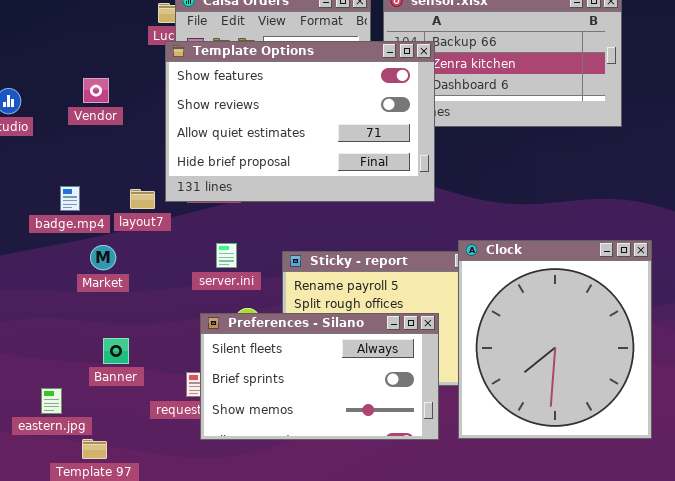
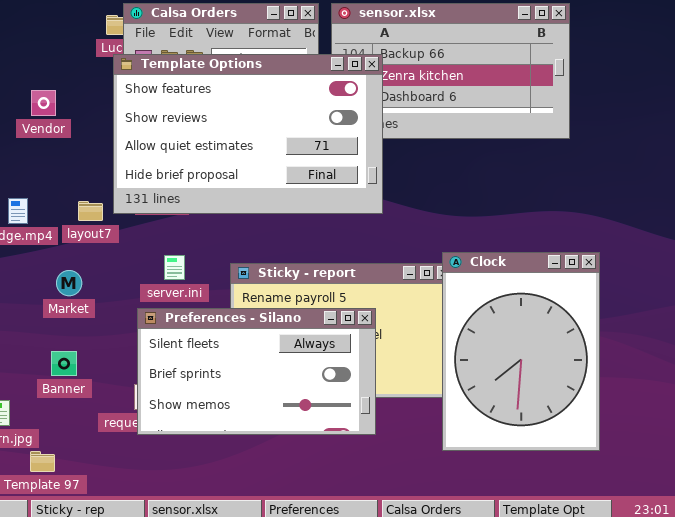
Clock: [458,240,652,439] -> [442,252,600,451], resized
Market: [90,245,116,270] -> [56,270,82,296], moved
Preferences - Silano: [200,313,439,440] -> [137,308,376,435], moved

